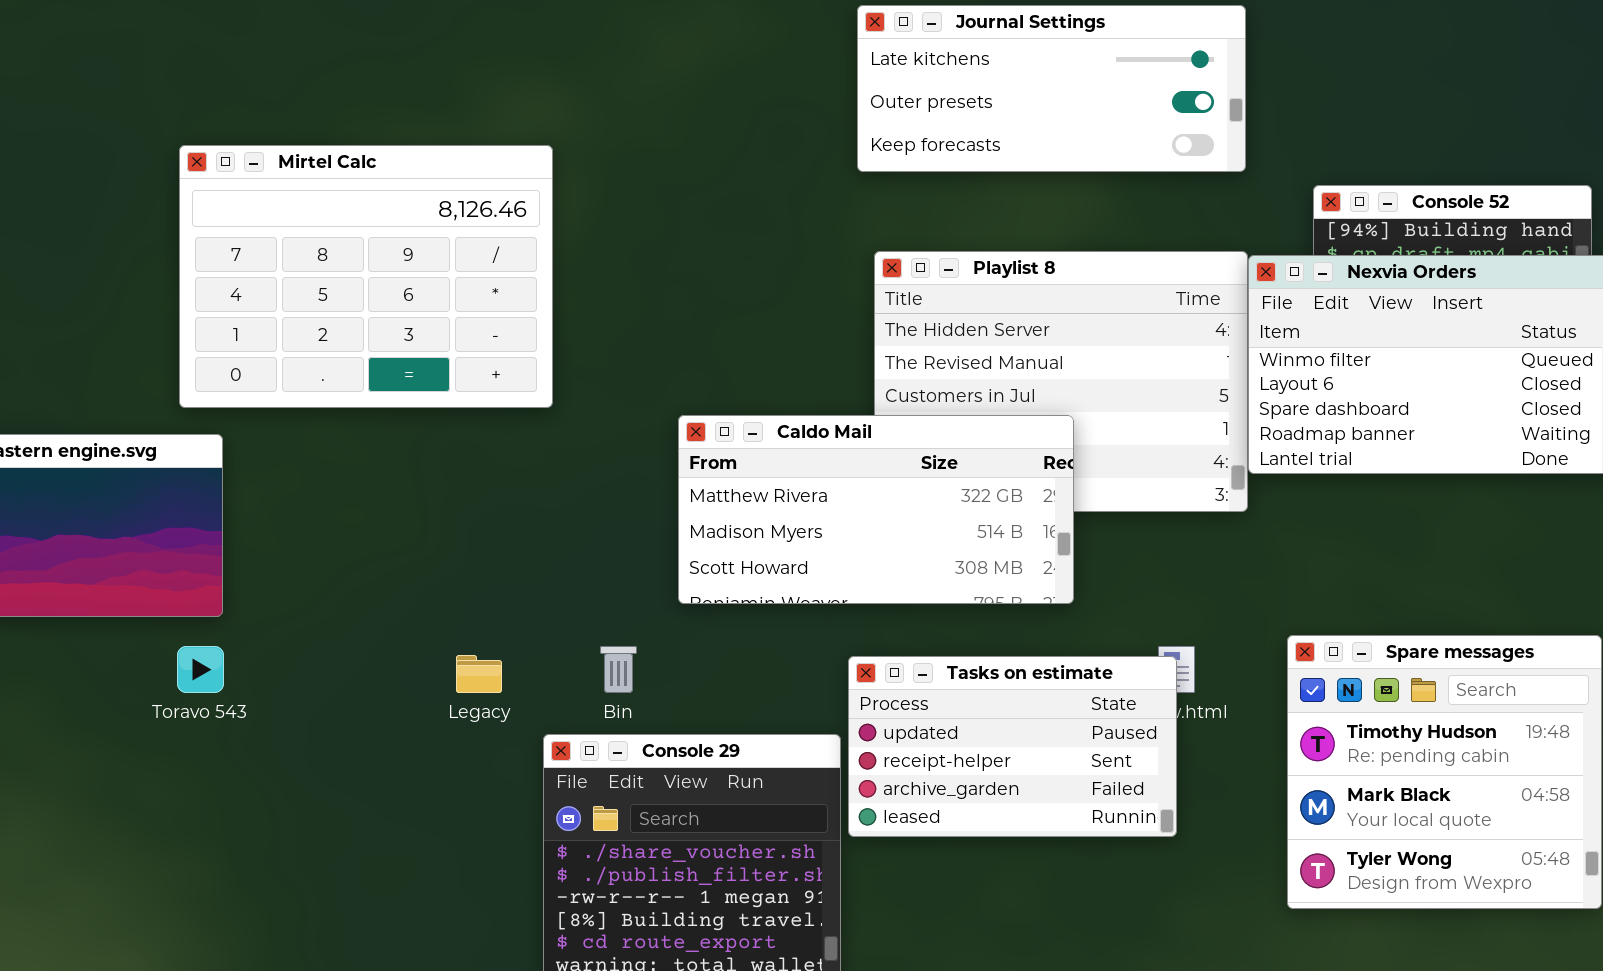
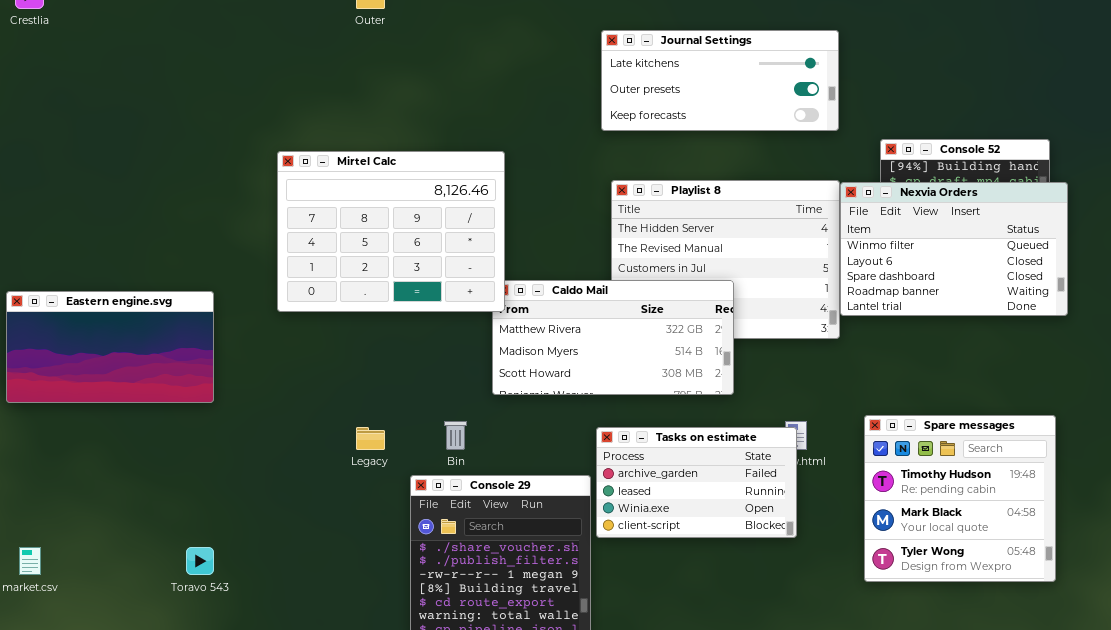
Mirtel Calc: [179,145,553,408] -> [277,151,505,312], moved
Toravo 543: [177,646,224,693] -> [186,547,214,575], moved
Tasks on estimate: [848,656,1177,837] -> [596,427,797,538], scrolled down 2 rows

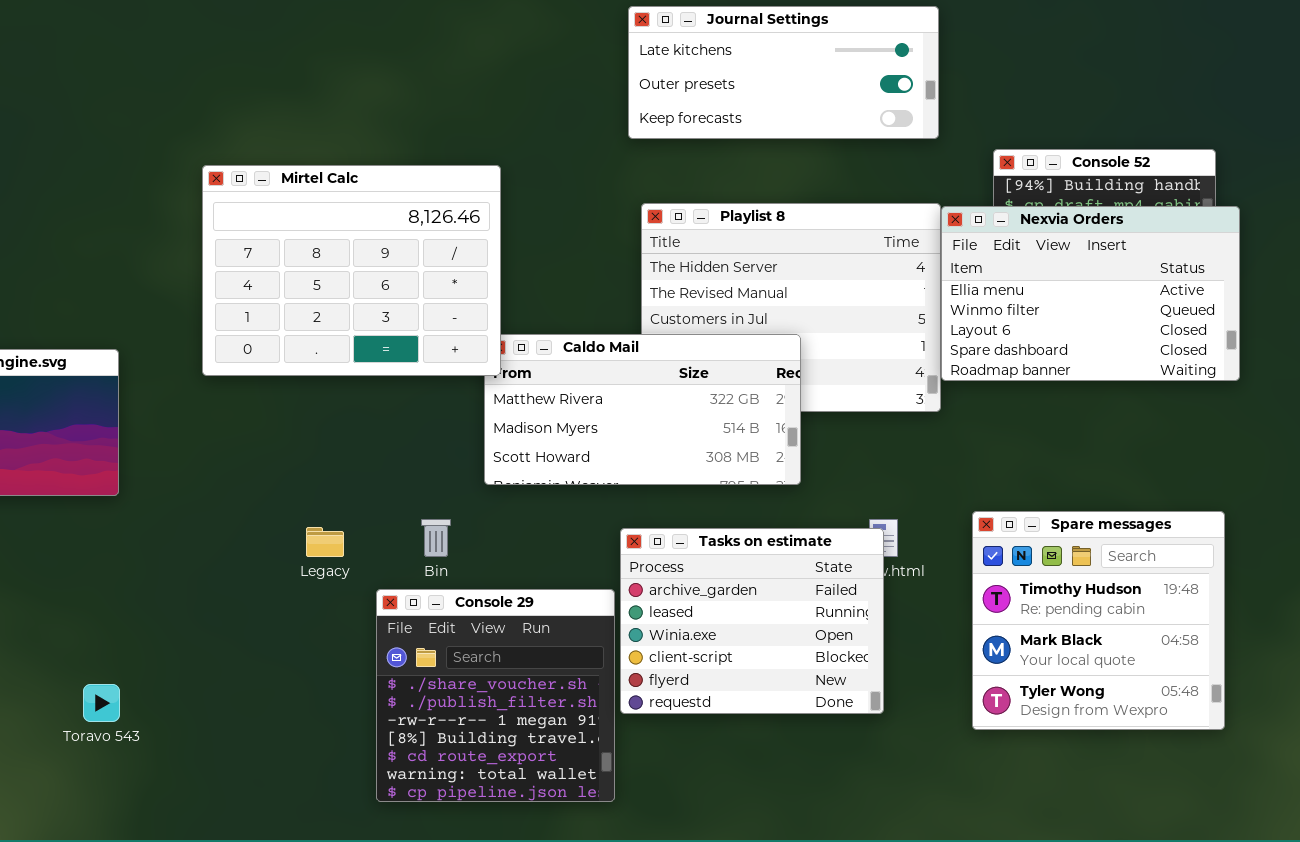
Nexvia Orders: [840,182,1068,316] -> [941,206,1240,381], scrolled up 1 row
Tasks on estimate: [596,427,797,538] -> [620,528,884,714], resized

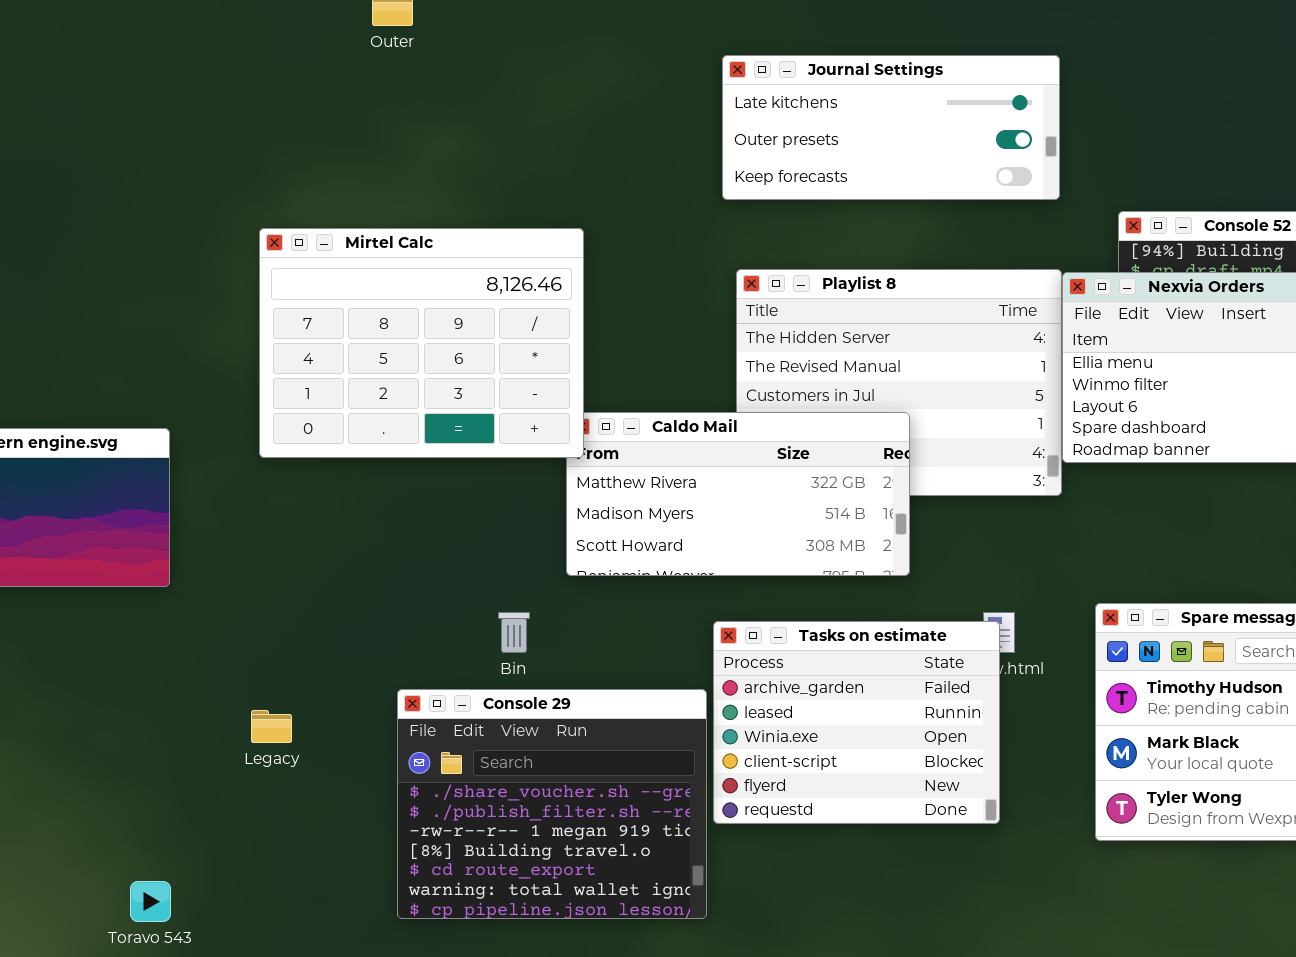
Legacy: [306,527,344,557] -> [251,710,292,743], moved
Console 29: [376,589,615,802] -> [397,689,707,919], resized
Toravo 543: [83,684,120,722] -> [130,881,171,922], moved

